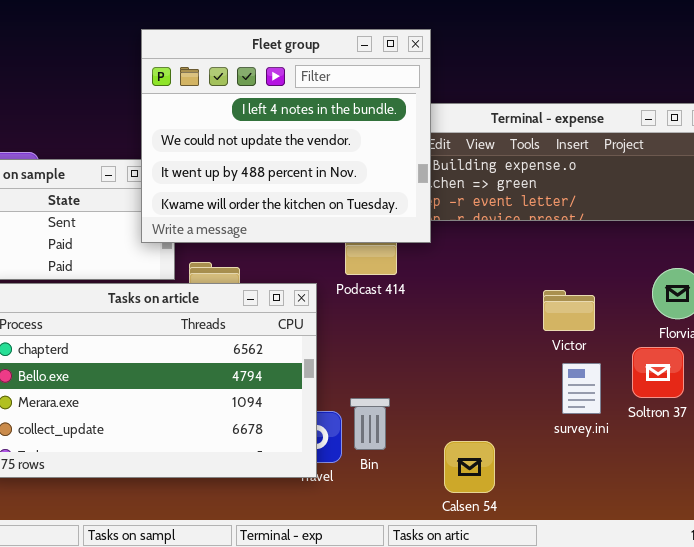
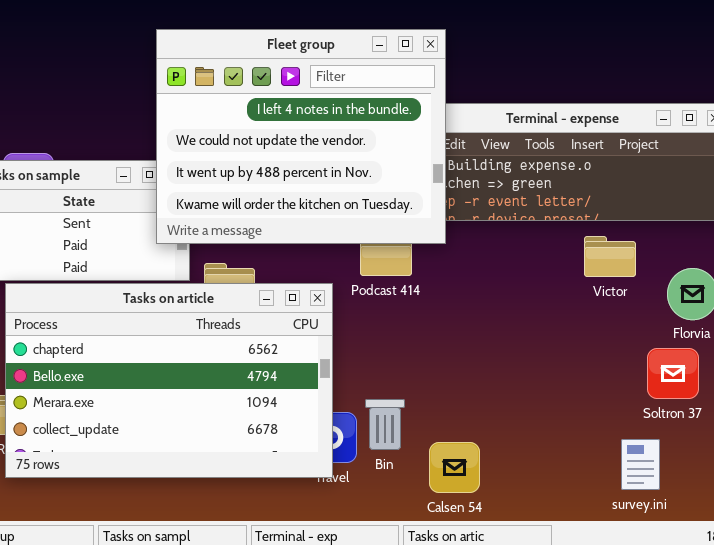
Victor: [543,290,595,331] -> [584,236,636,277], moved
survey.ini: [562,363,601,414] -> [621,439,660,490], moved
Calsen 54: [444,441,495,493] -> [429,442,480,493], moved

